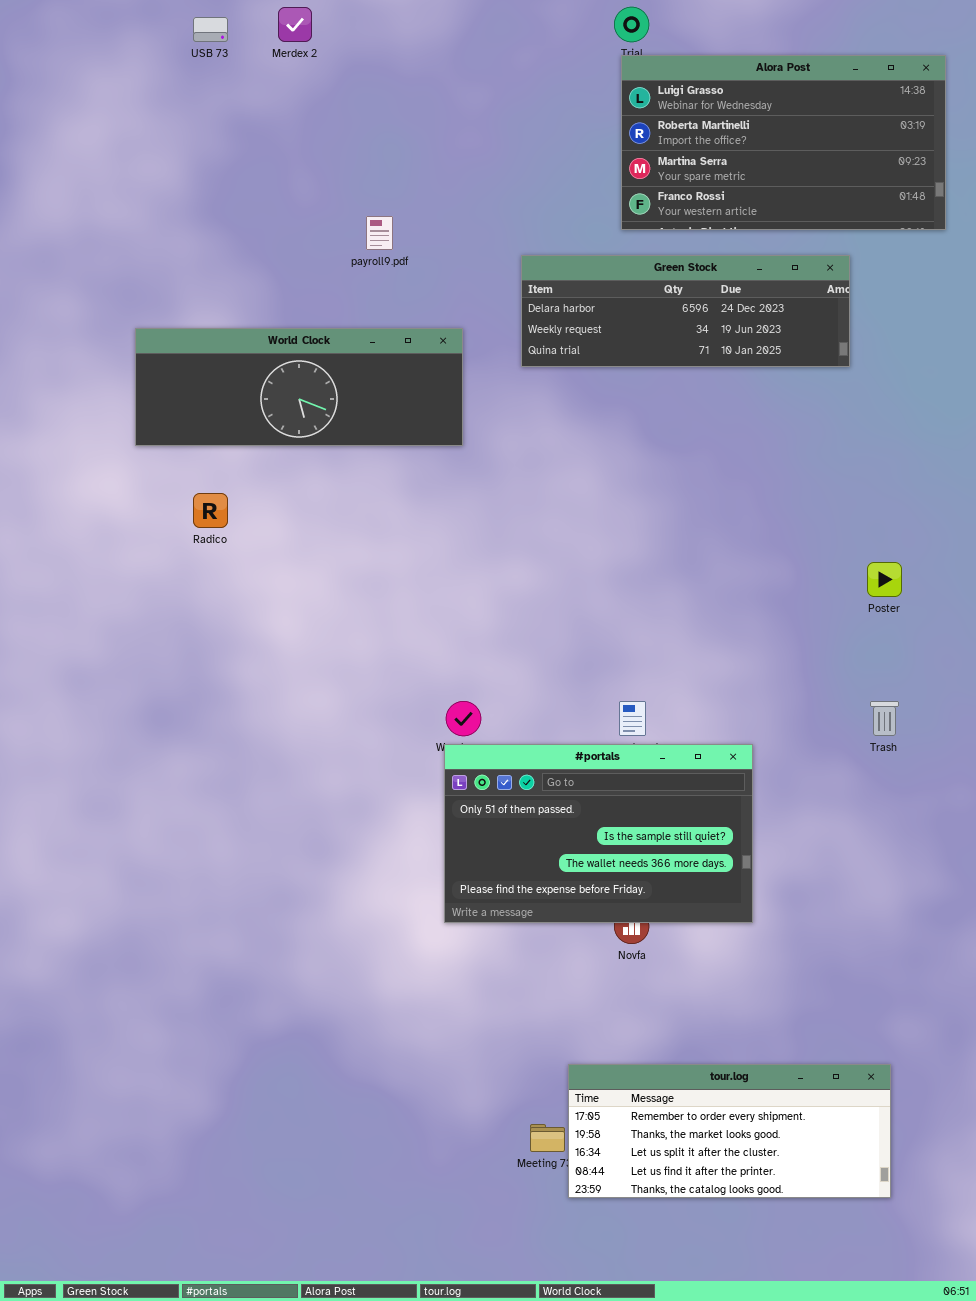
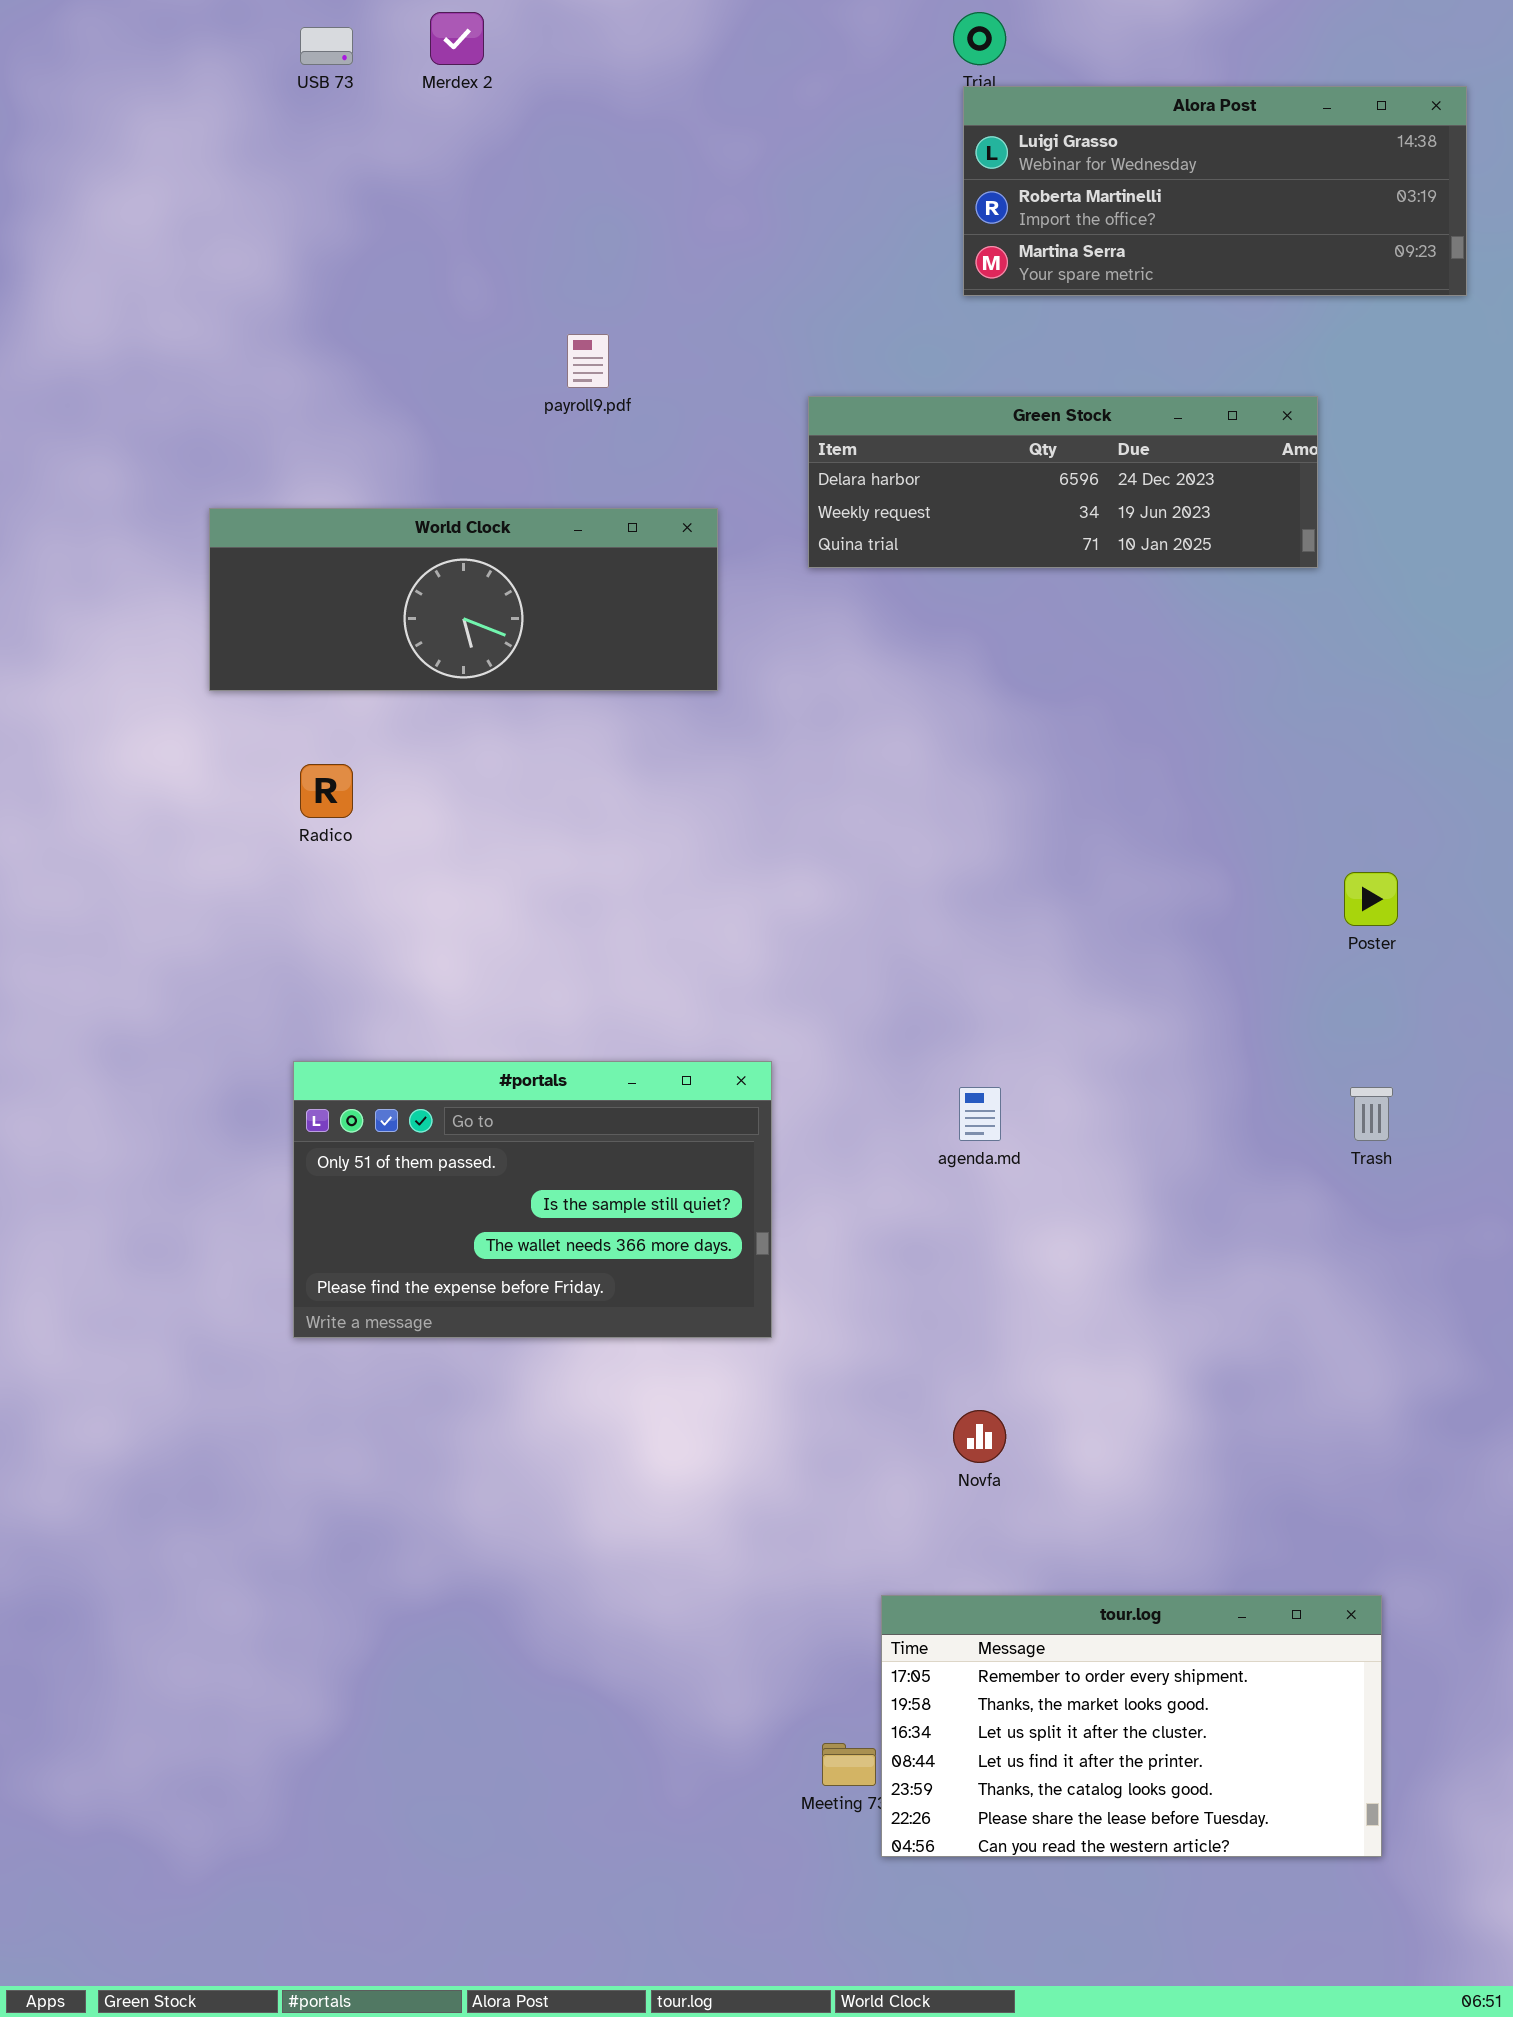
Alora Post: [621,55,946,230] -> [963,86,1467,296], resized
#portals: [444,744,753,923] -> [293,1061,772,1338], moved
tour.log: [568,1064,891,1198] -> [881,1595,1382,1857], resized

